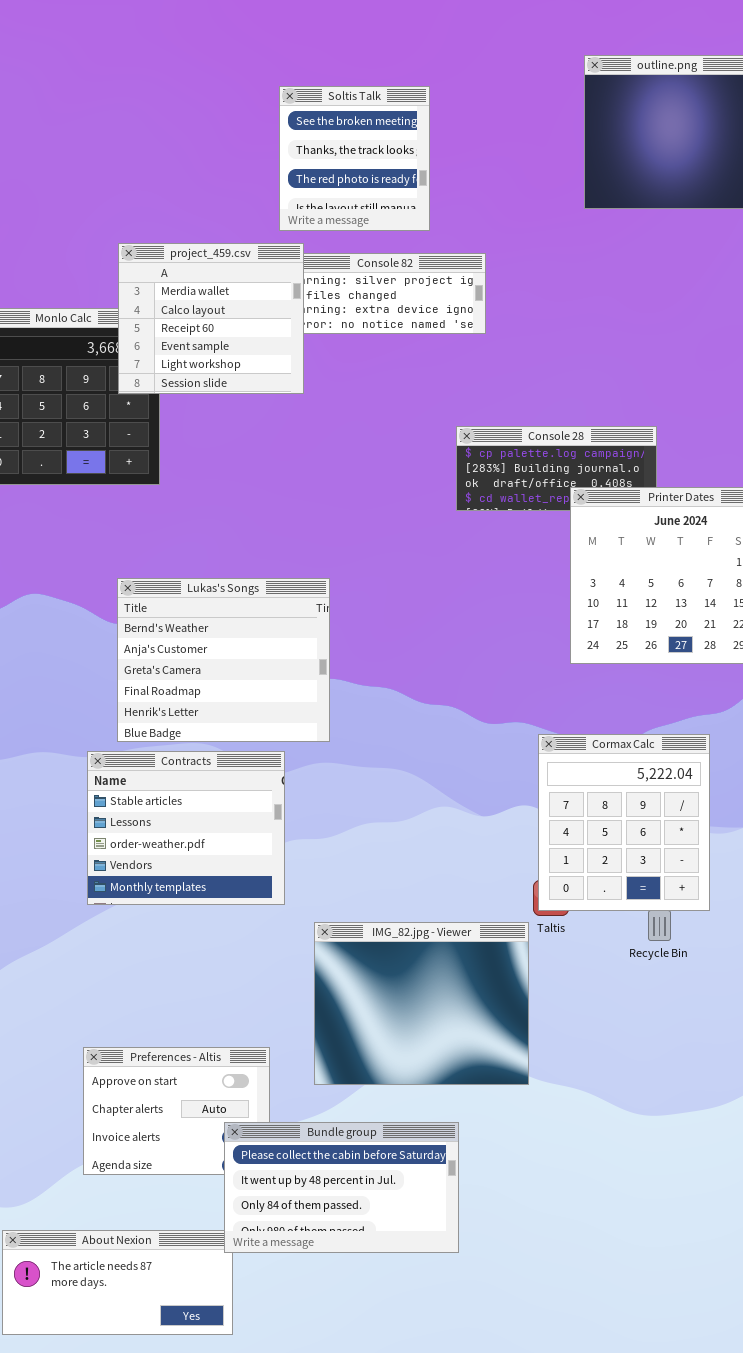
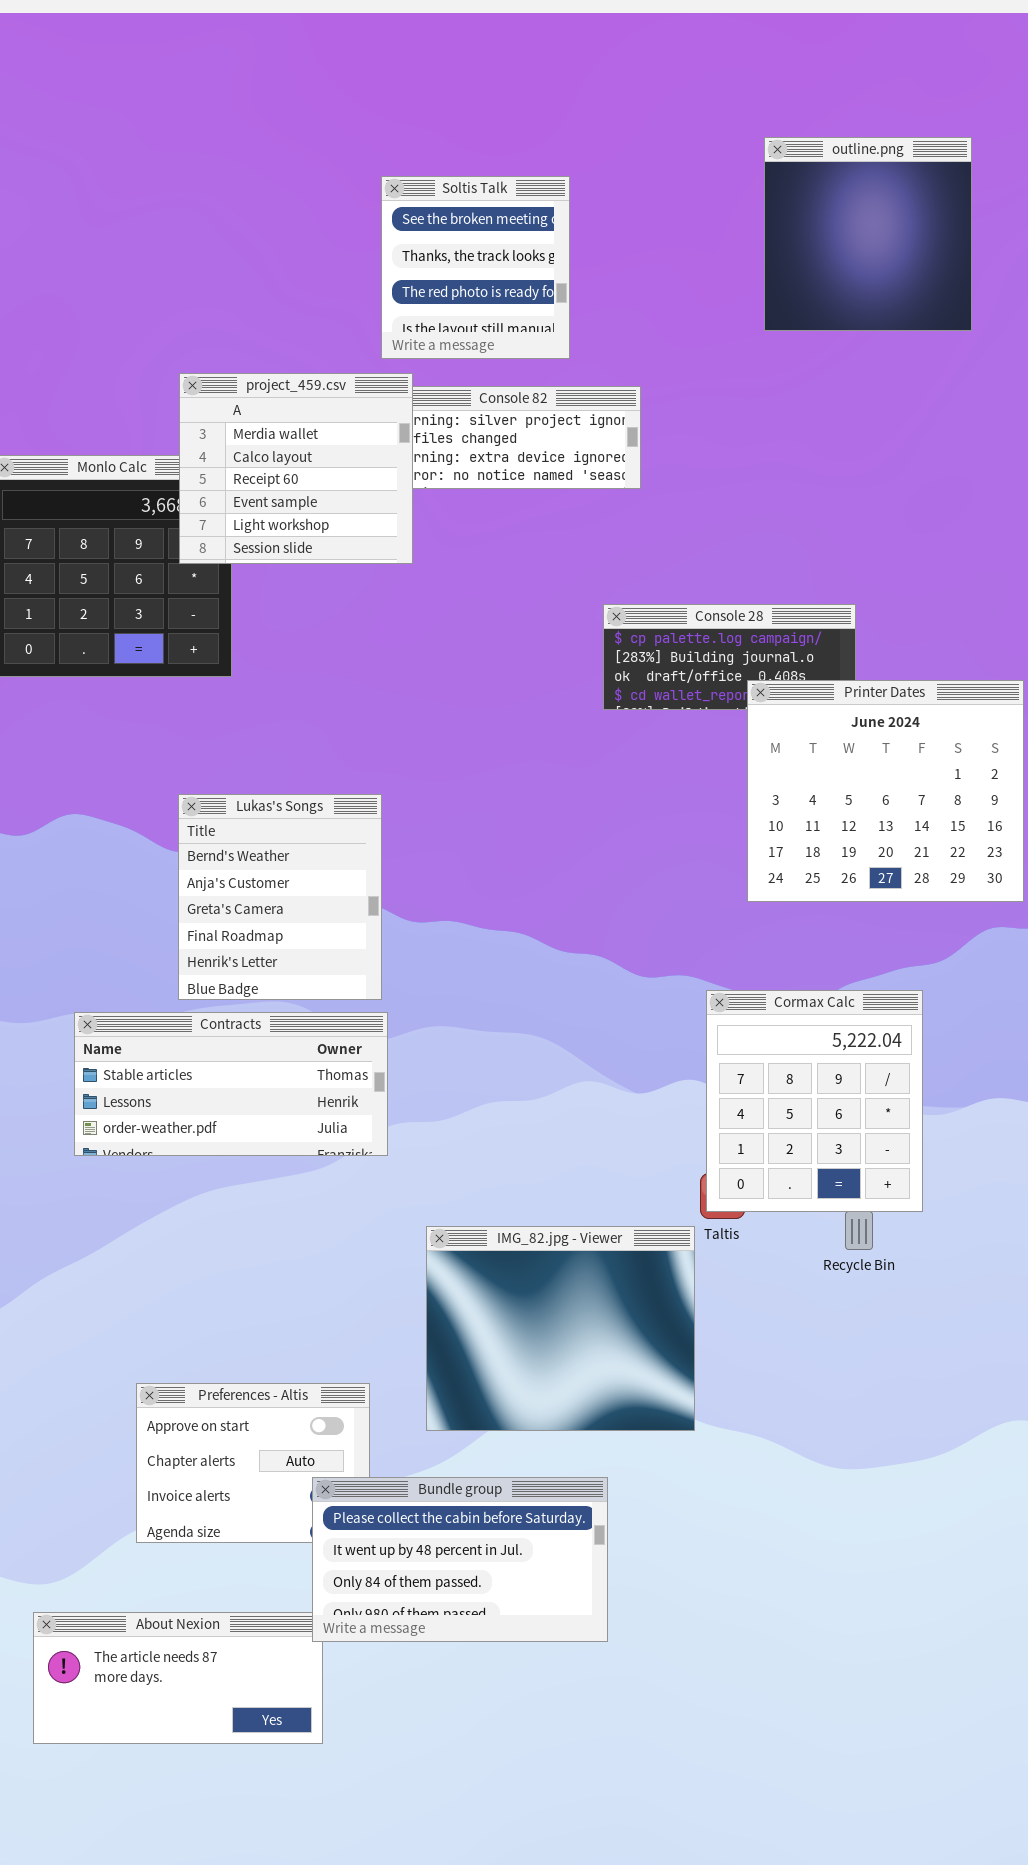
Lukas's Songs: [117,578,330,742] -> [178,794,382,1000], resized
Contracts: [87,751,285,905] -> [74,1012,388,1156], resized

